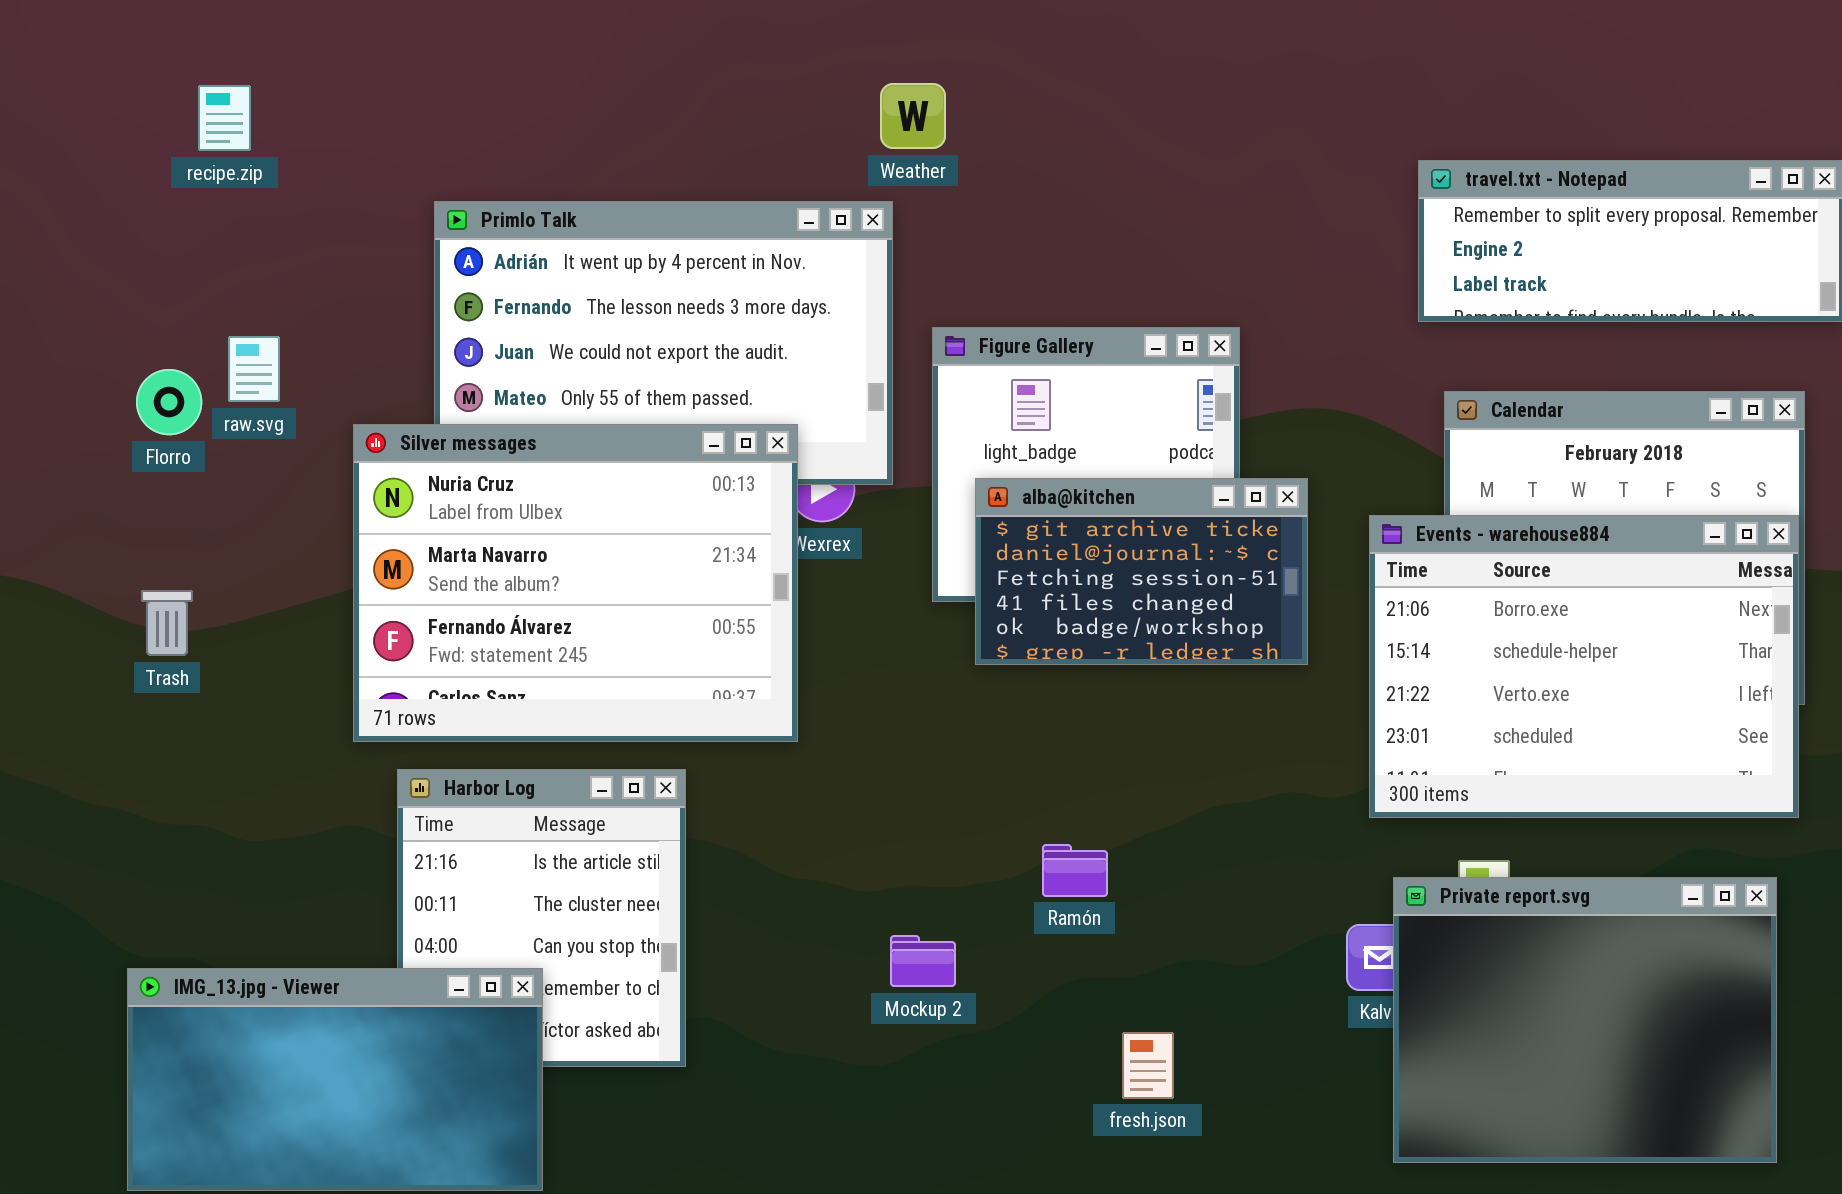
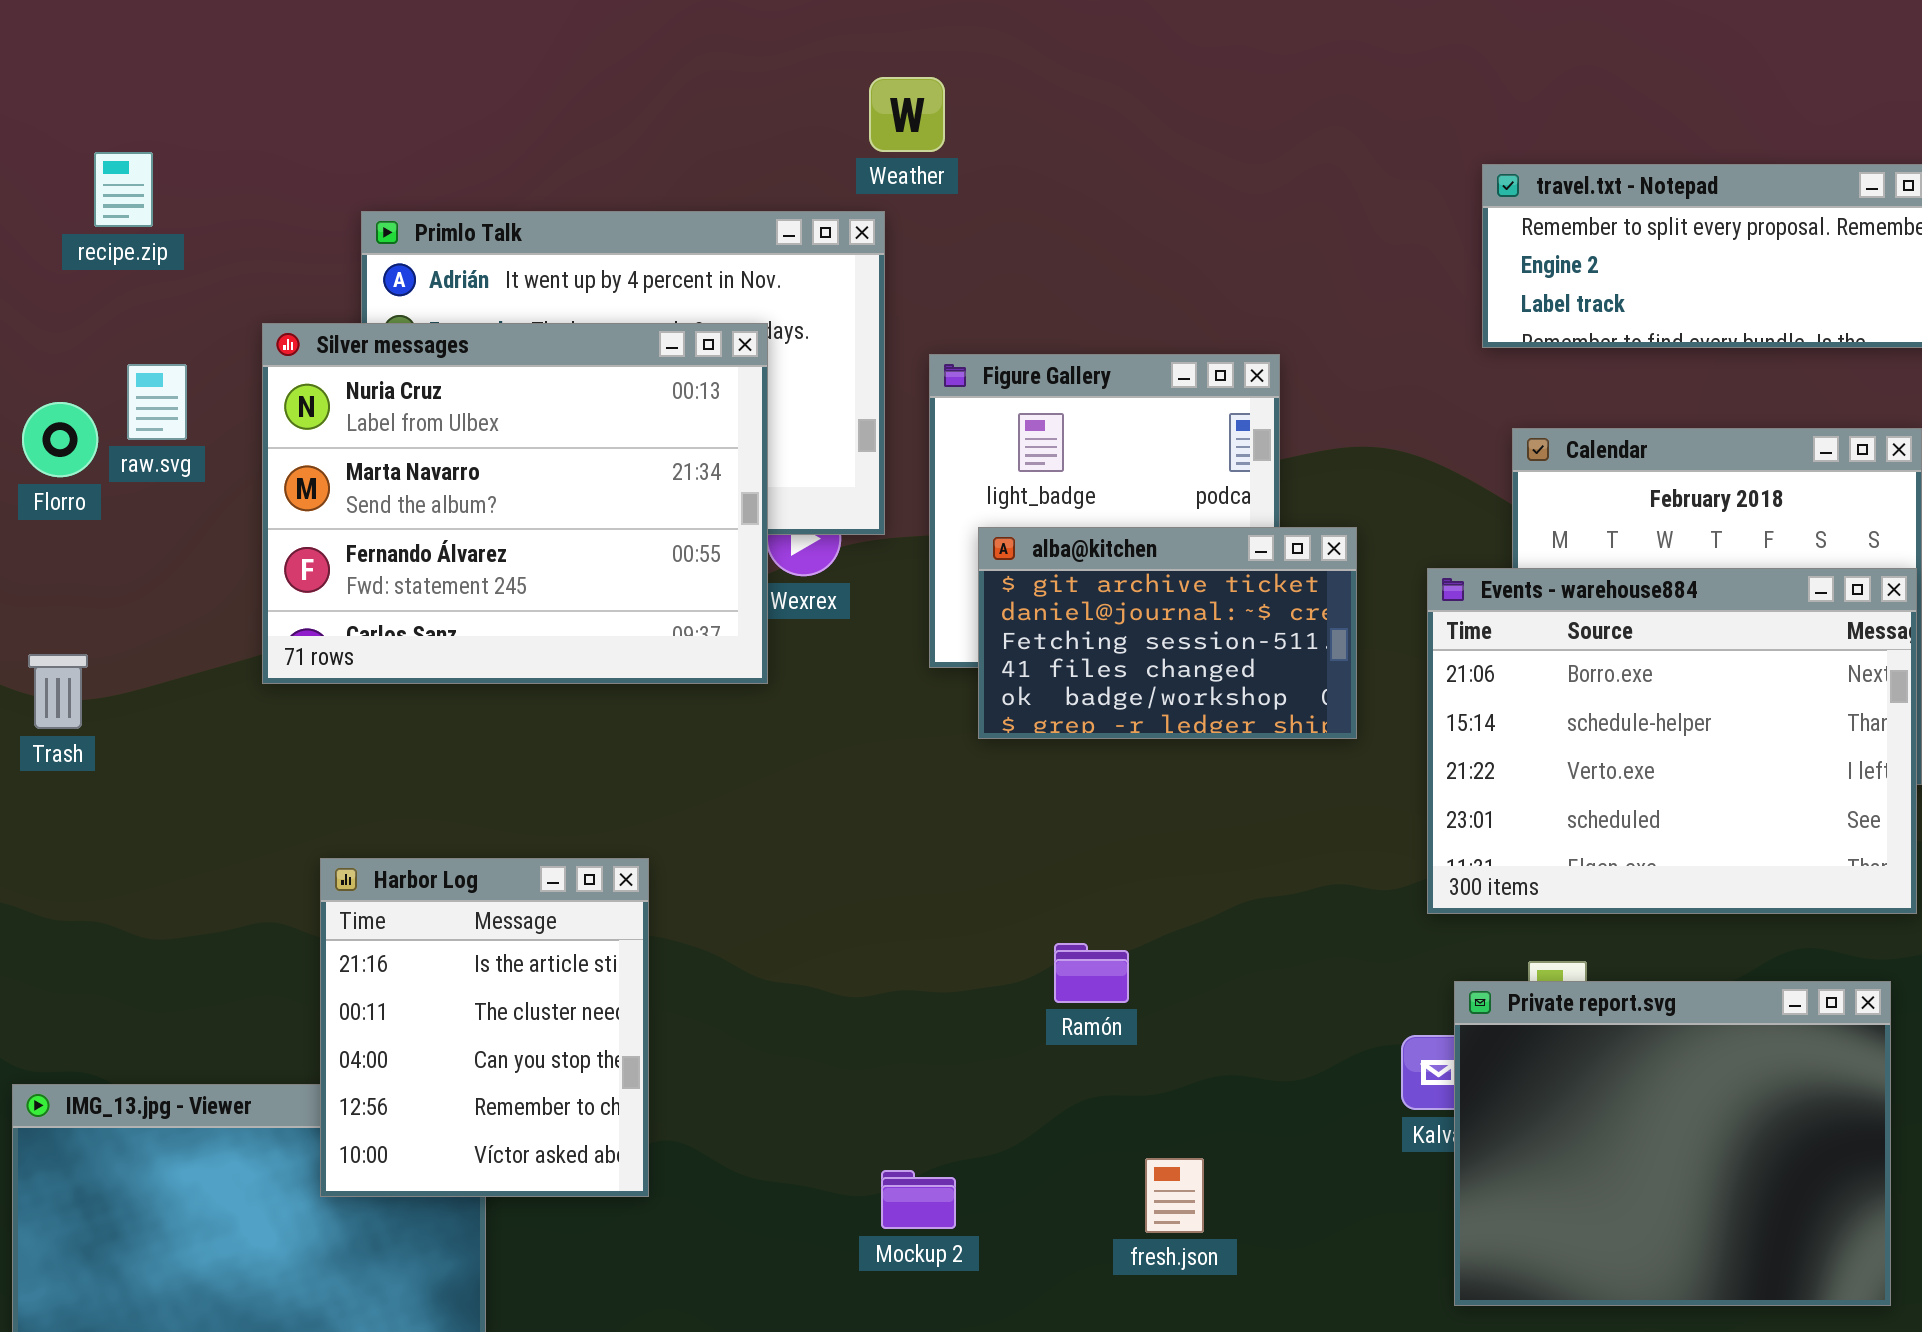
recipe.zip: [198,85,251,151] -> [94,152,153,227], moved
Silver messages: [353,424,798,742] -> [262,323,768,684], moved
Harbor Log: [397,769,686,1067] -> [320,858,649,1197], raised
Mockup 2: [890,935,956,987] -> [881,1170,956,1229], moved

